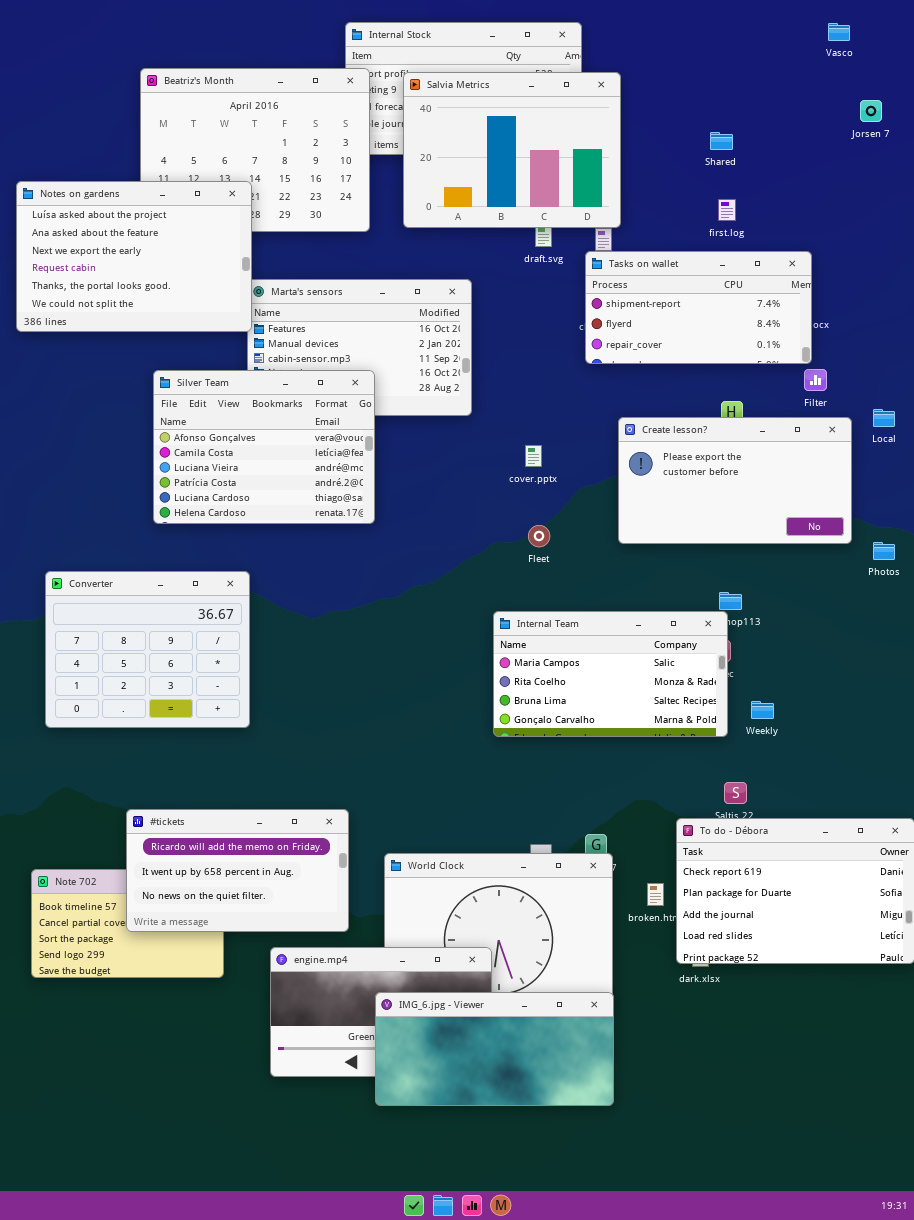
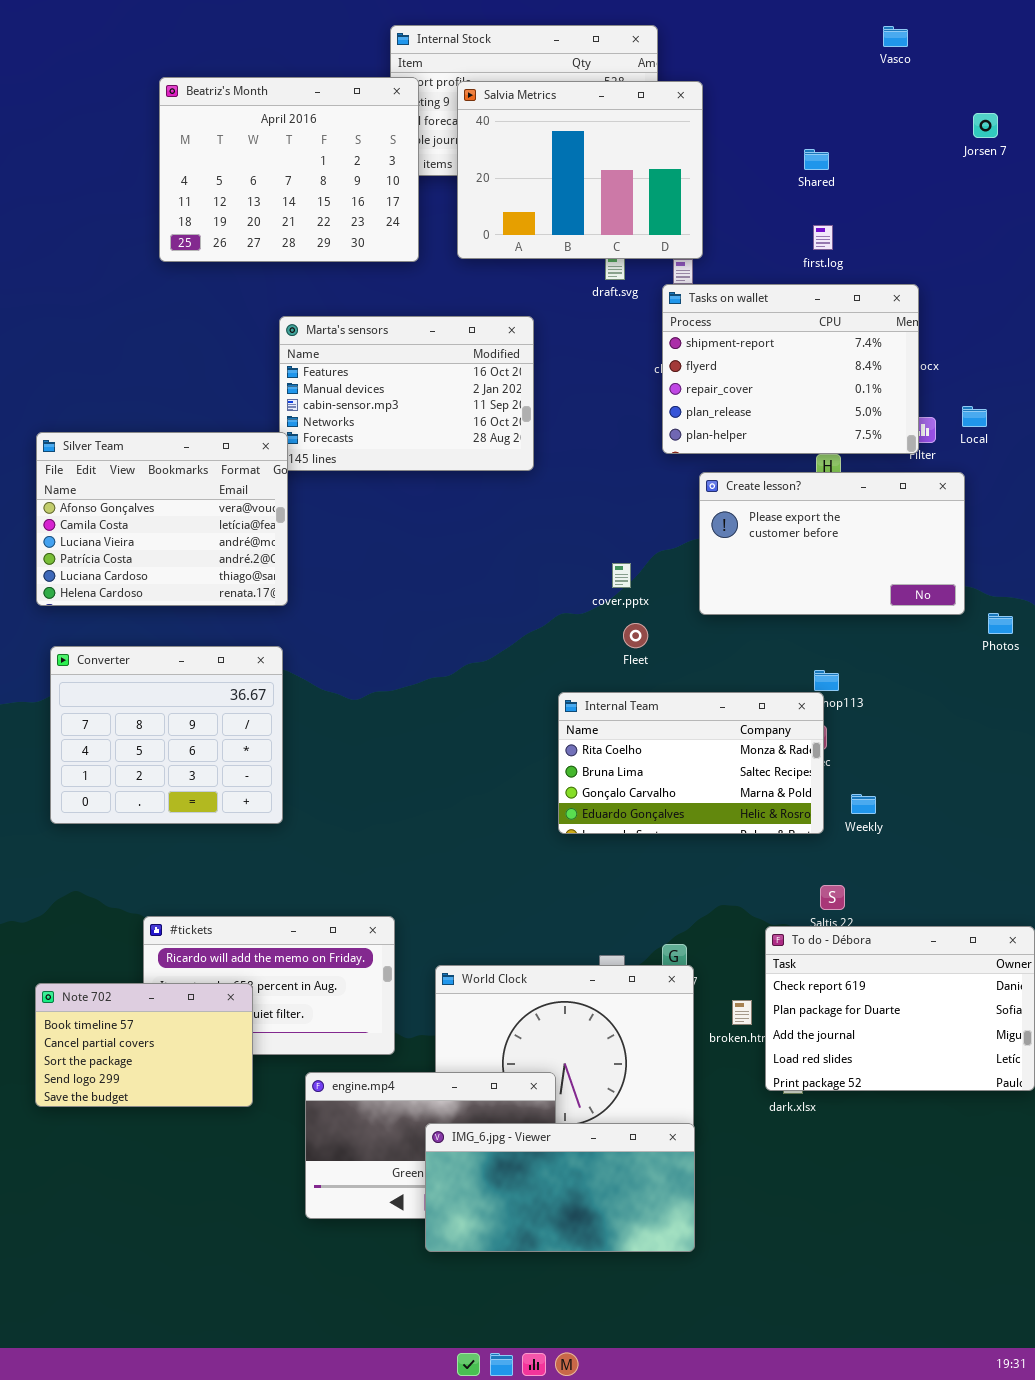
Vasco: [828,23,850,41] -> [883,26,908,47], moved
Notes on gardens: [16,181,252,332] -> none, closed
Tasks on wallet: [585,251,812,364] -> [662,284,919,454], resized
Silver Team: [153,370,375,524] -> [36,432,288,606], moved
Local: [873,409,895,427] -> [962,406,987,427], moved
cover.pptx: [525,445,542,467] -> [612,563,631,588], moved
Fleet: [528,525,550,547] -> [623,623,648,648], moved
Internal Team: [493,611,728,737] -> [558,692,824,834], scrolled down 1 row
Note 702: [31,869,224,978] -> [35,983,253,1107], raised

